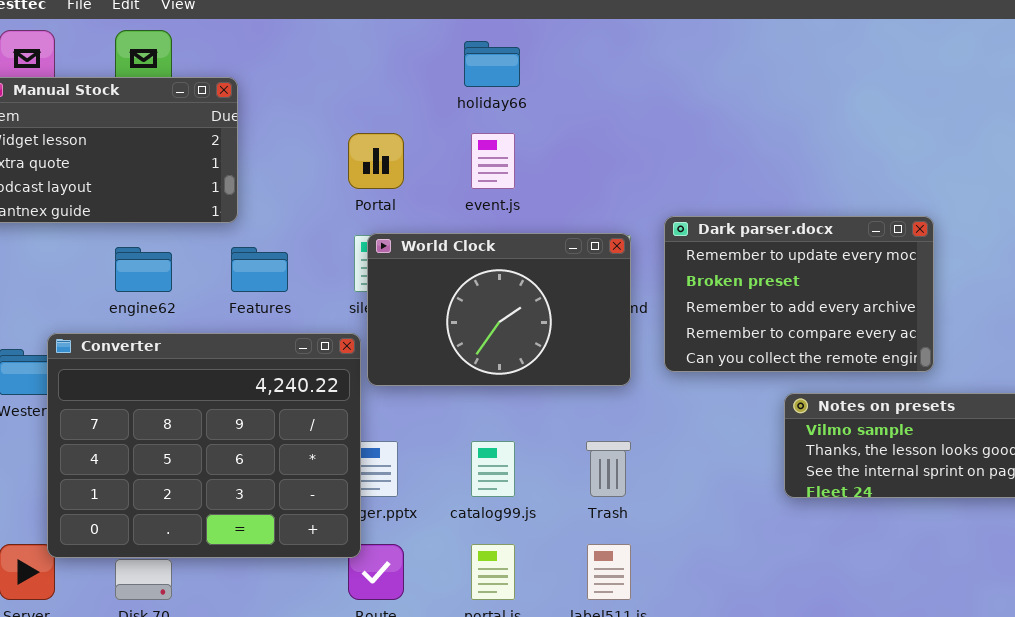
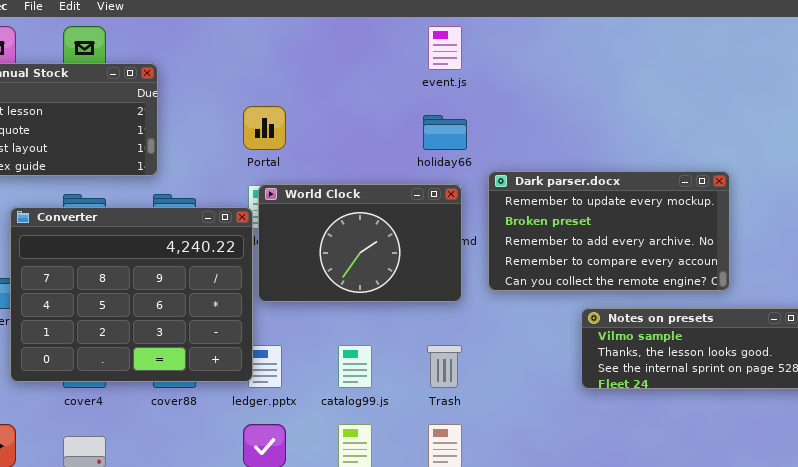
holiday66: [464,41,520,87] -> [423,115,467,150], moved
event.js: [471,133,515,189] -> [428,26,462,70], moved
Dark parser.docx: [664,216,934,372] -> [488,171,730,291], resized
Converter: [47,333,361,558] -> [10,207,253,382], moved

